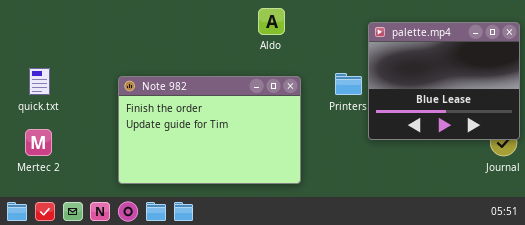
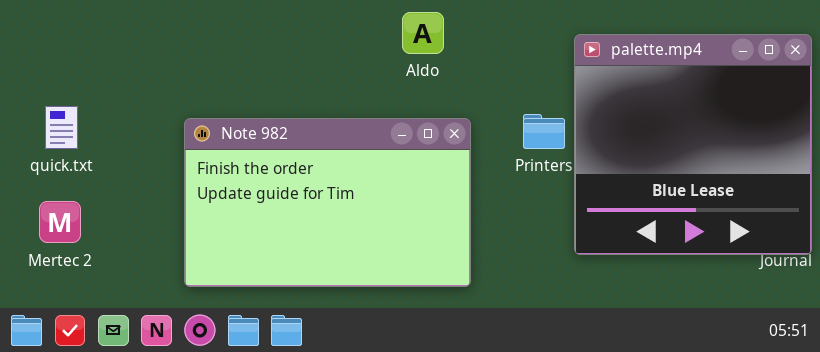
palette.mp4: [368,22,520,140] -> [574,34,812,255], resized

